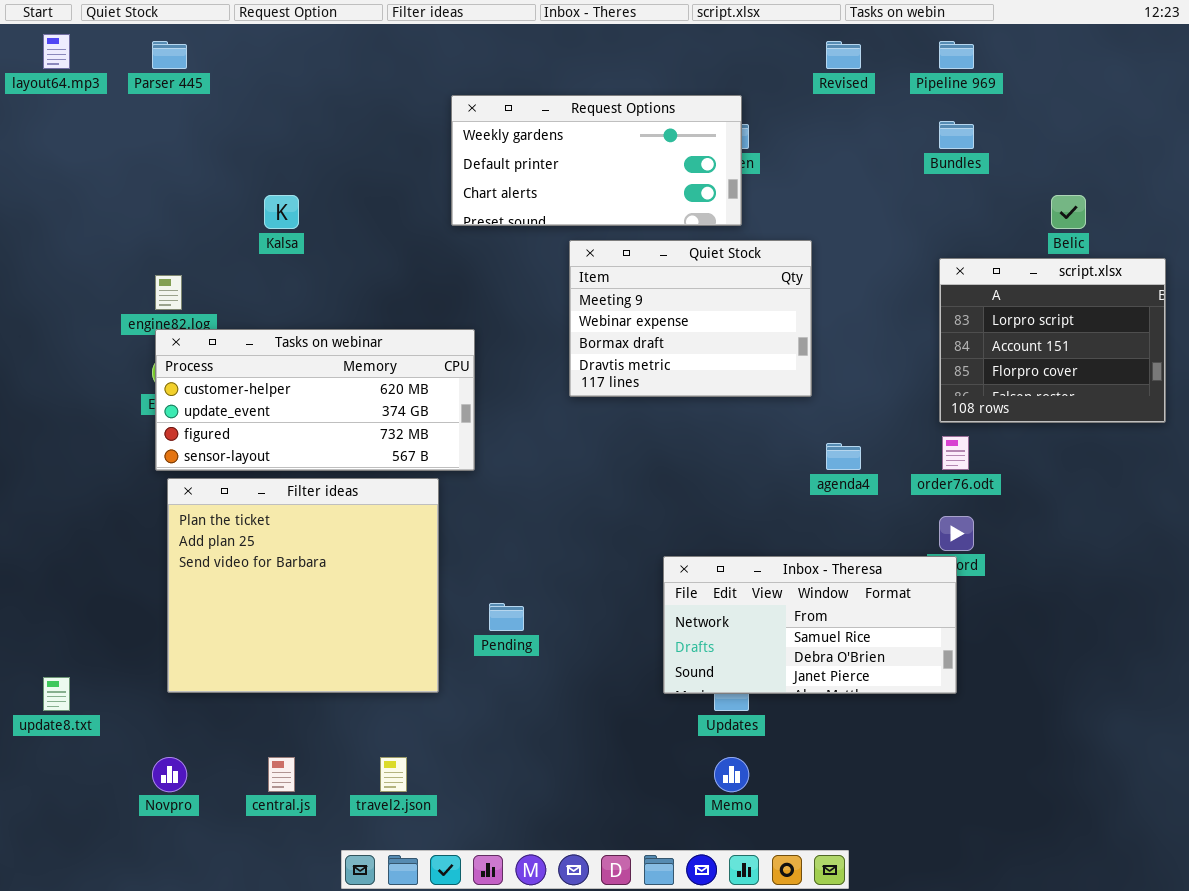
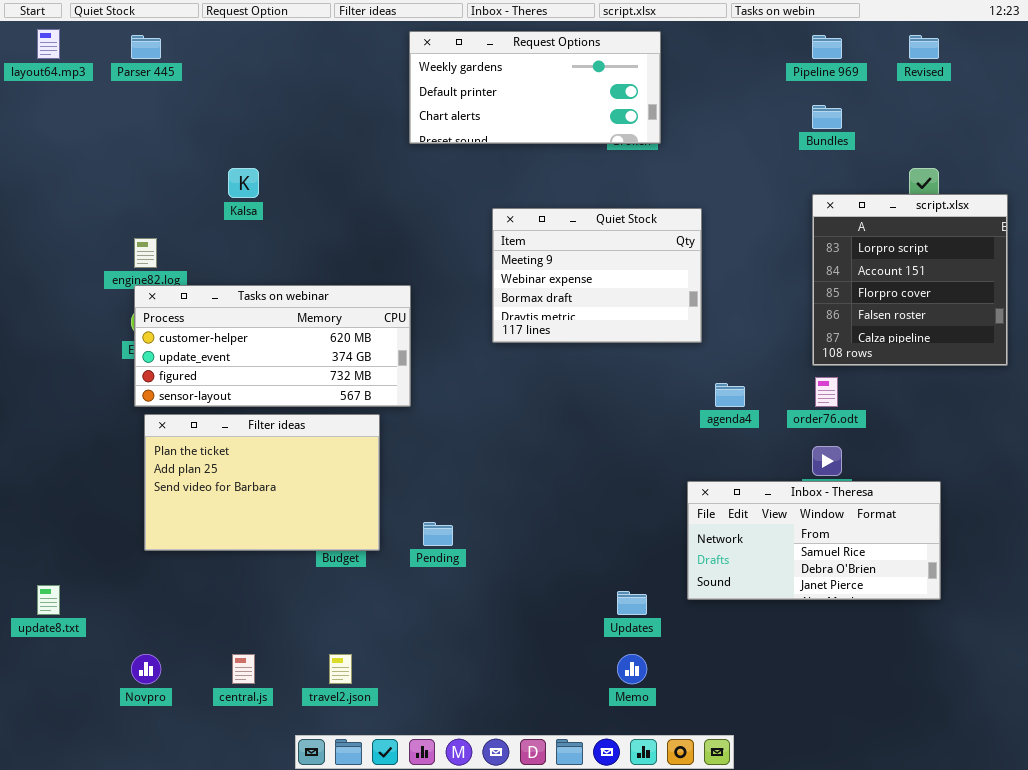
Revised: [826,41,861,69] -> [909,35,939,59], moved
Request Options: [451,95,742,226] -> [409,31,661,144], moved
script.xlsx: [939,258,1166,423] -> [812,194,1008,366], resized
Filter ideas: [167,478,439,693] -> [144,414,380,551], resized
Inbox - Theresa: [663,556,957,694] -> [687,481,941,600], moved

